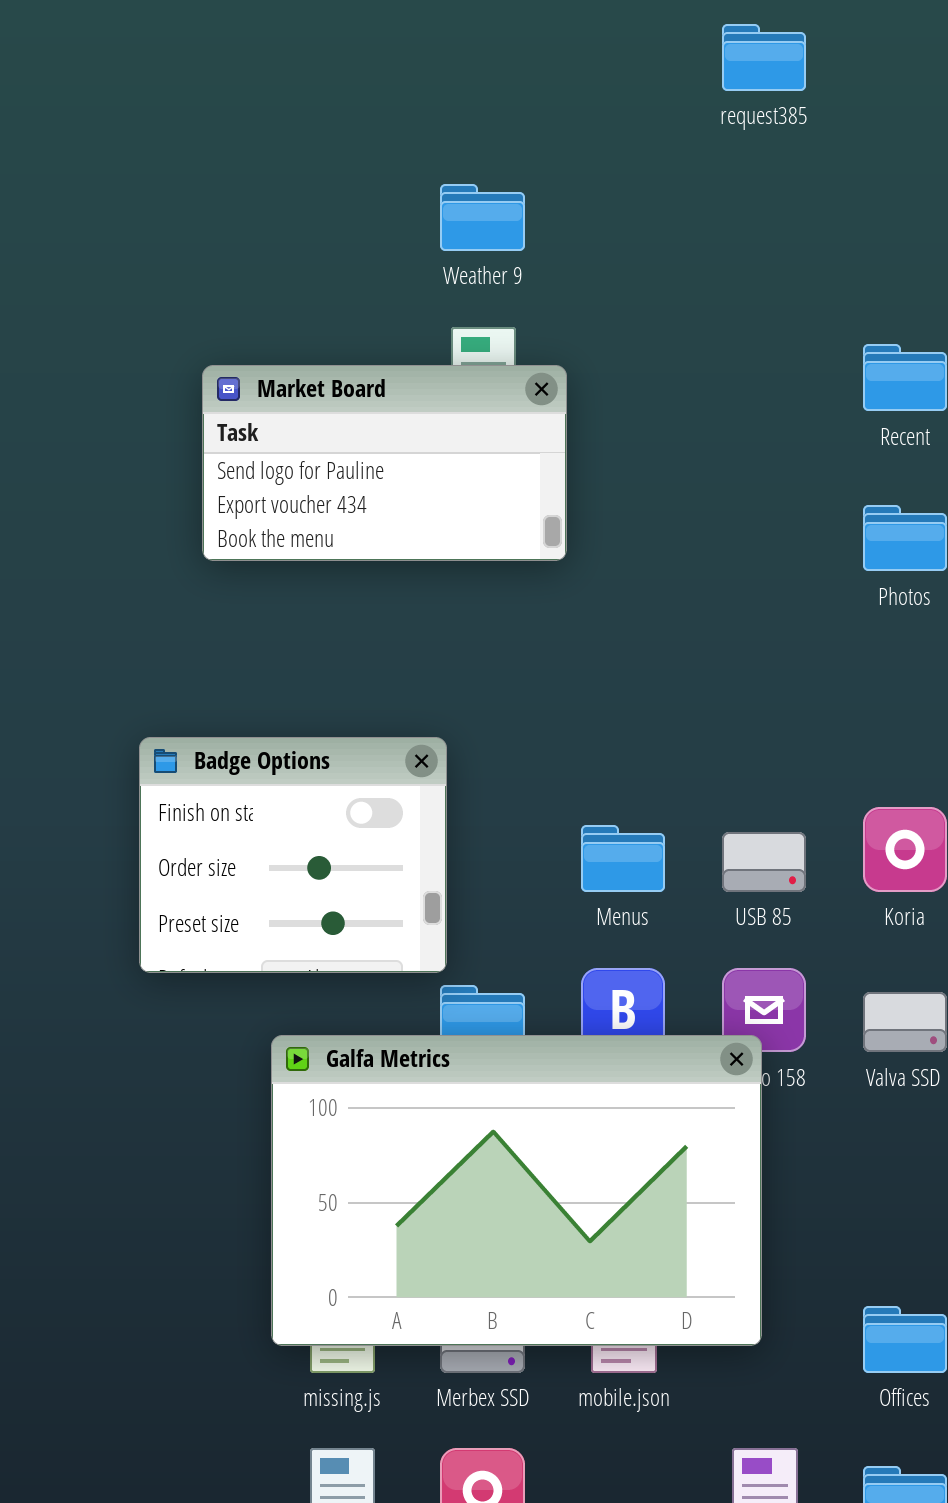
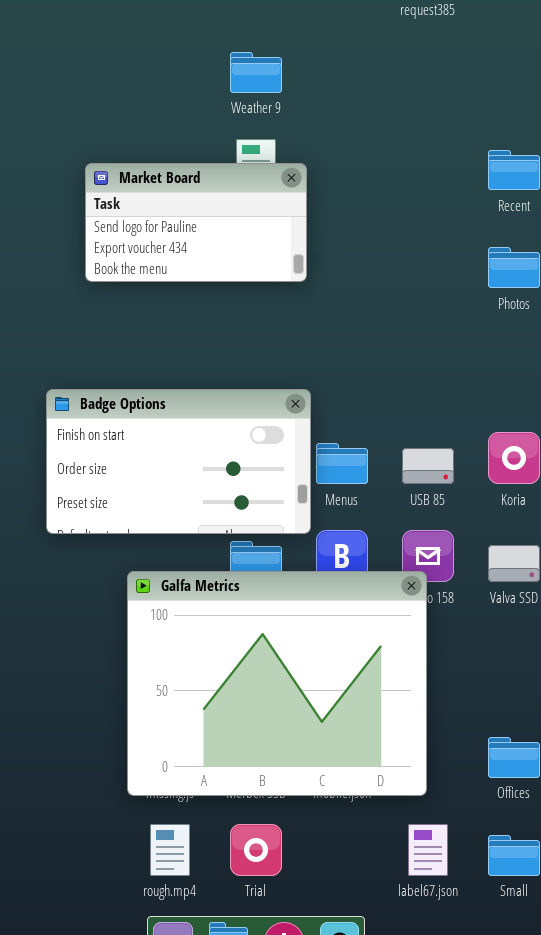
Badge Options: [139,737,447,973] -> [46,389,311,534], resized
Galfa Metrics: [271,1035,762,1346] -> [127,571,427,796], resized

